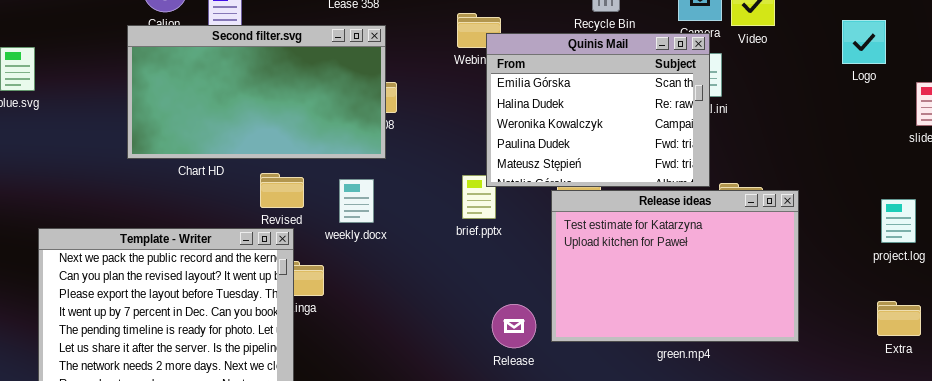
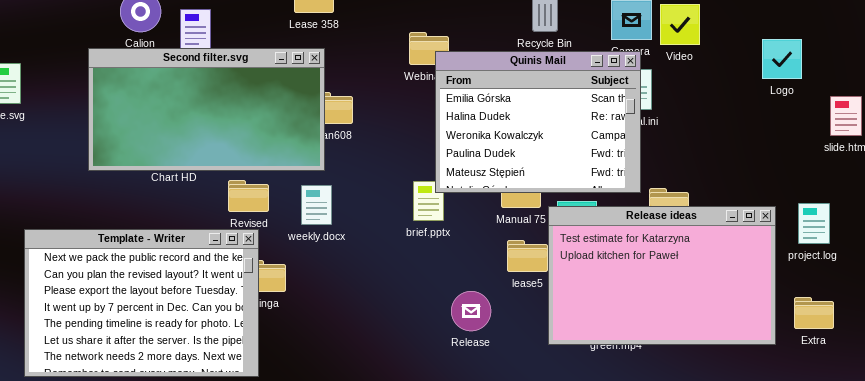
Second filter.svg: [127,25,386,159] -> [88,48,325,171], moved
Release ideas: [551,190,799,342] -> [548,206,776,345], moved
Release: [492,304,536,348] -> [451,291,491,331], moved

